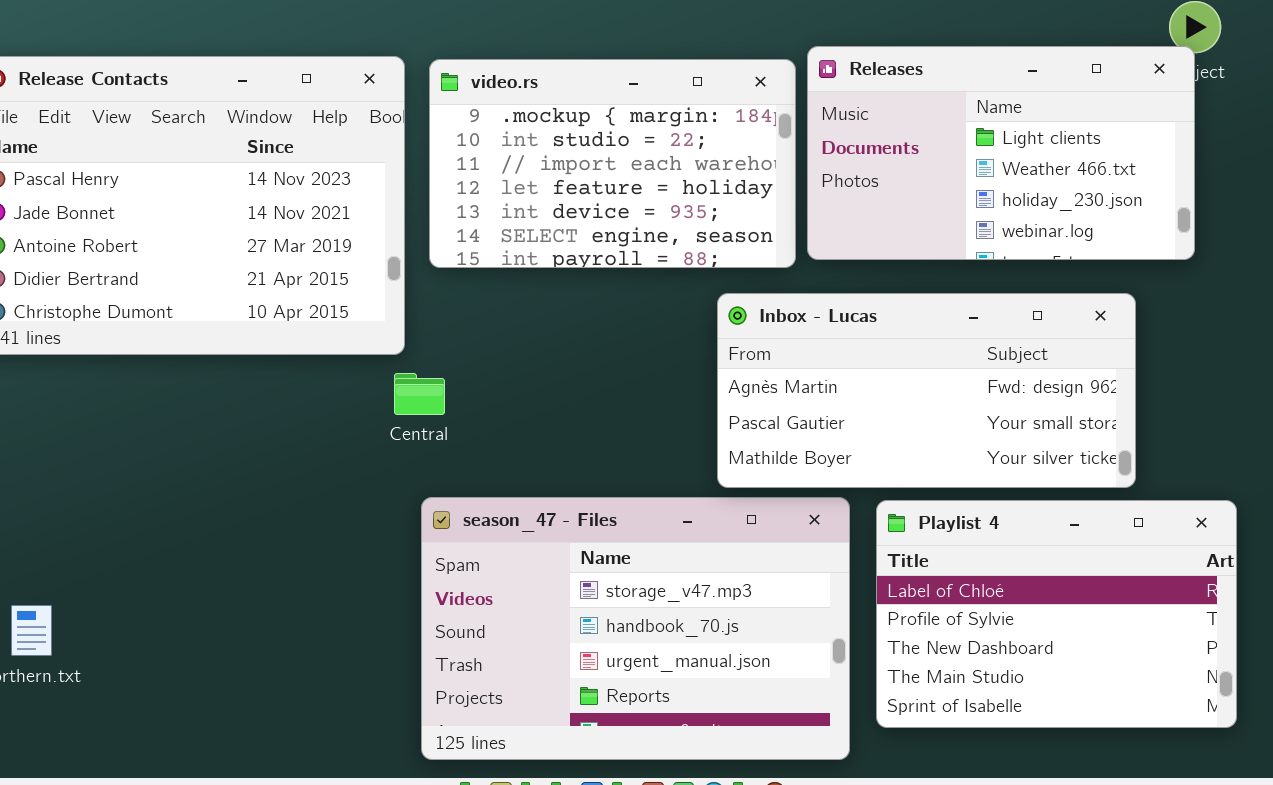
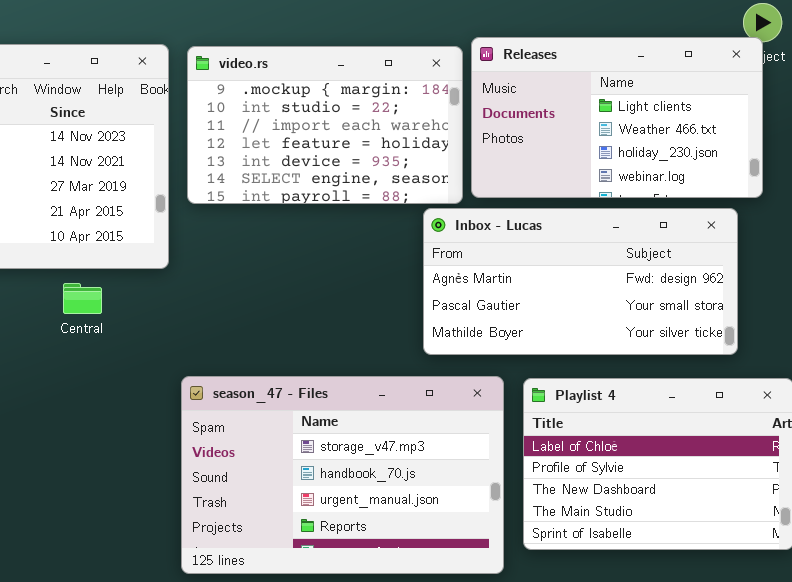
Inbox - Lucas: [717,293,1136,488] -> [423,208,738,355], moved
Central: [394,373,445,415] -> [63,283,102,314], moved

